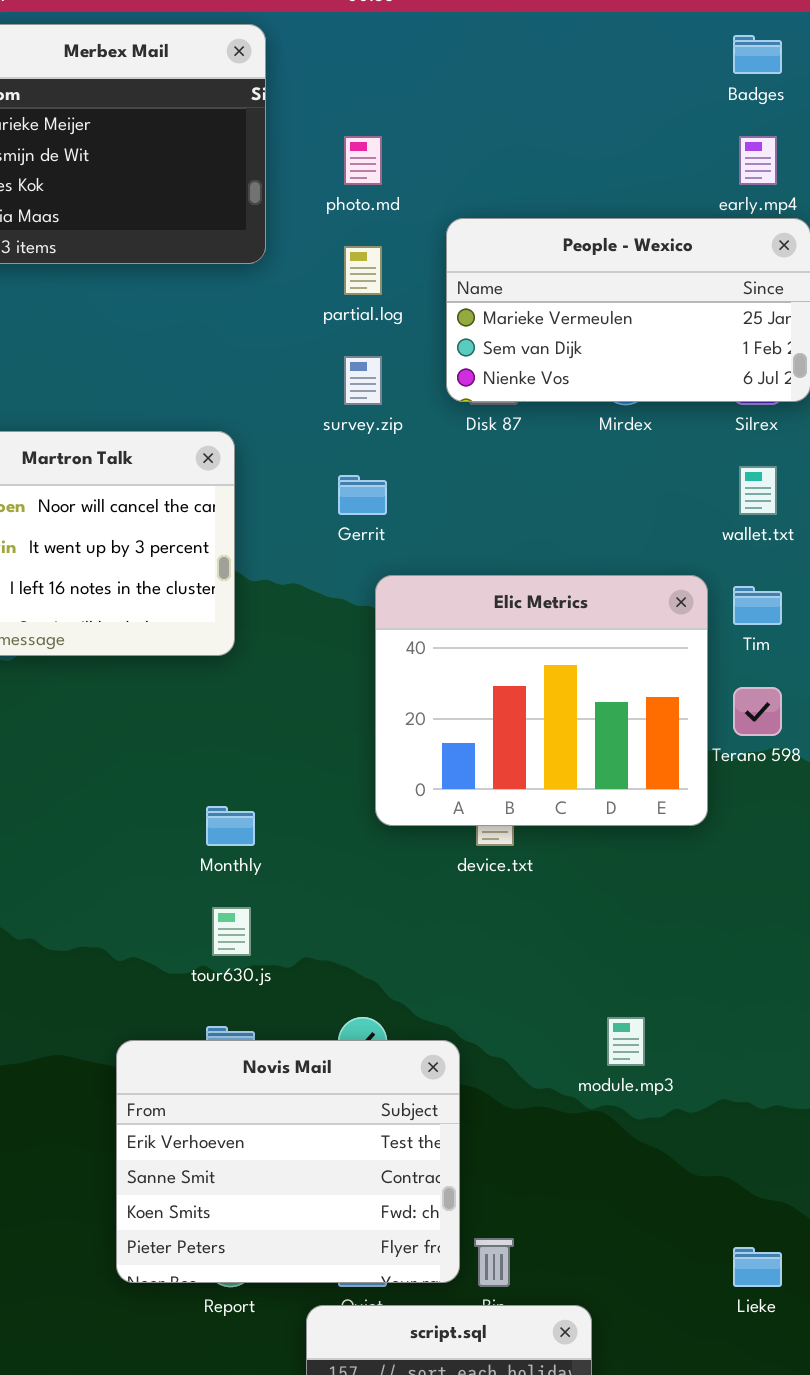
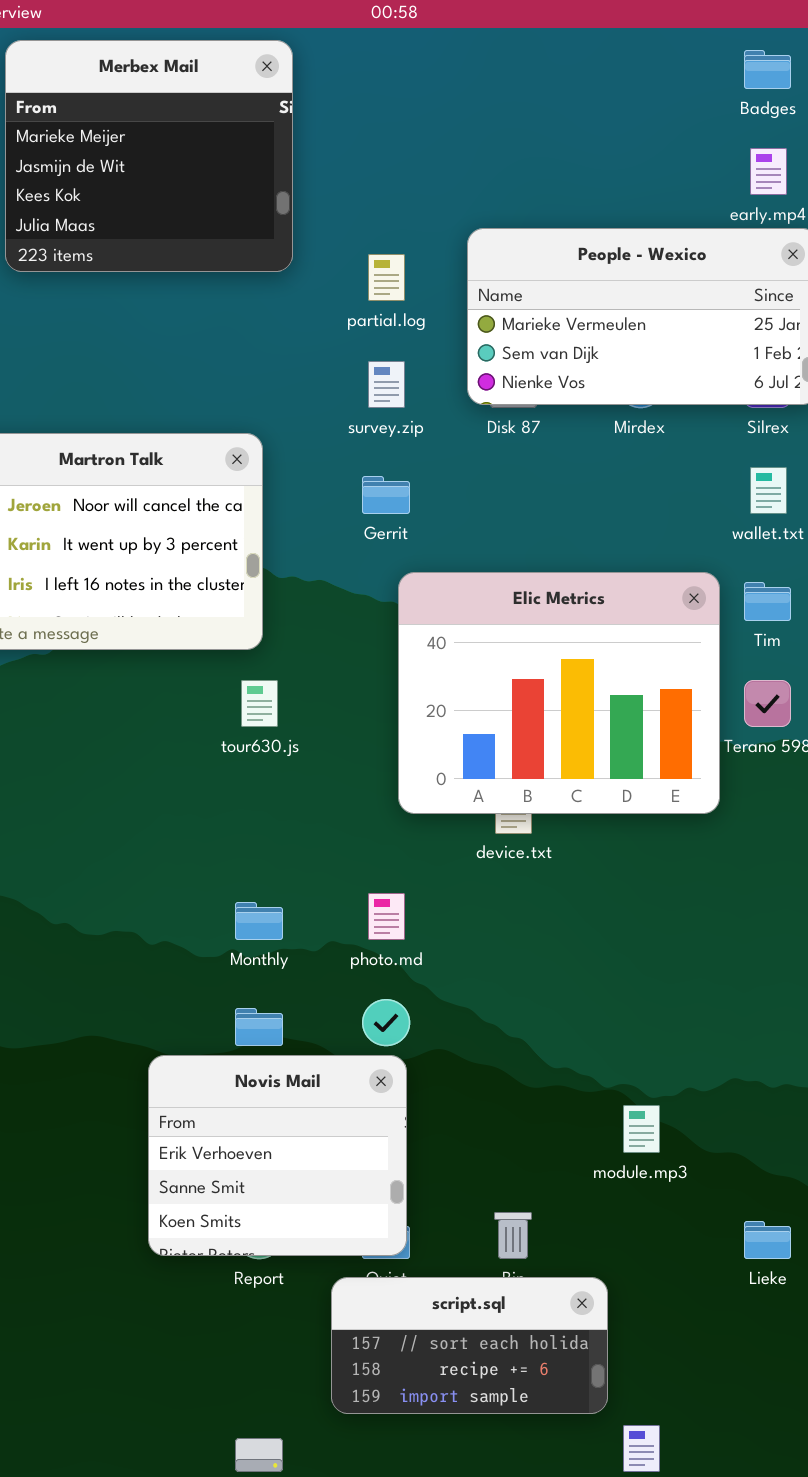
photo.md: [344,136,382,185] -> [368,893,405,940], moved
Monthly: [206,806,255,846] -> [235,902,283,940], moved
tour630.js: [212,907,251,956] -> [241,680,278,727], moved
module.mp3: [607,1017,645,1066] -> [623,1105,660,1153], moved
Novis Mail: [116,1040,460,1283] -> [148,1055,407,1256], resized

